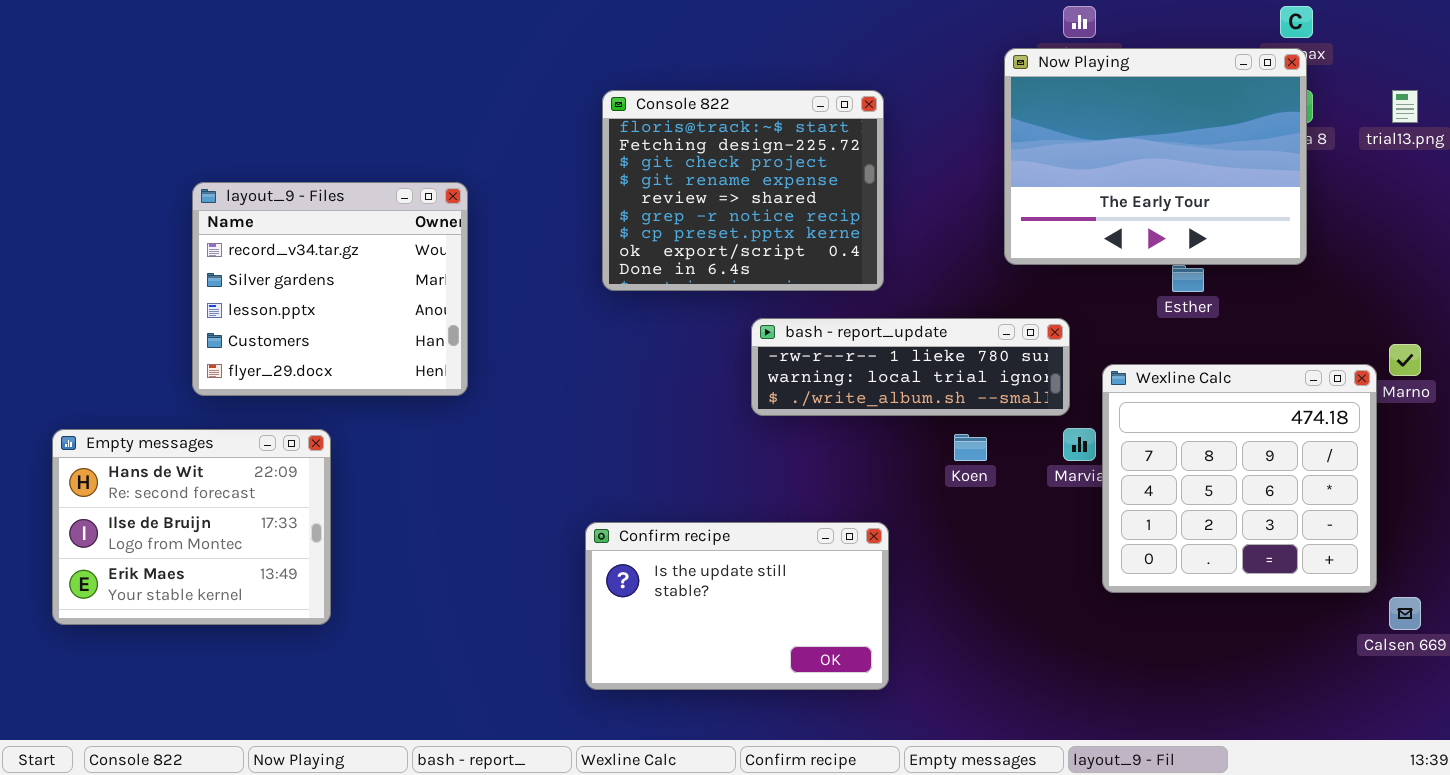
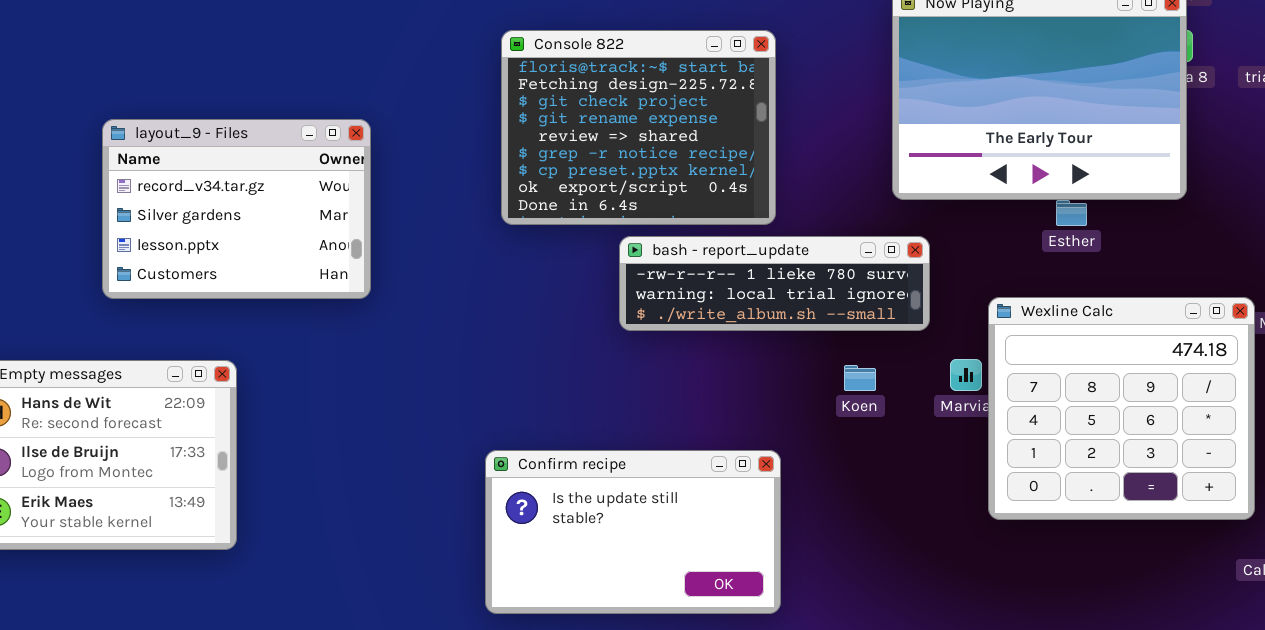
layout_9 - Files: [192,182,468,396] -> [102,119,371,299], resized
bash - report_update: [751,318,1070,416] -> [619,236,930,331], moved

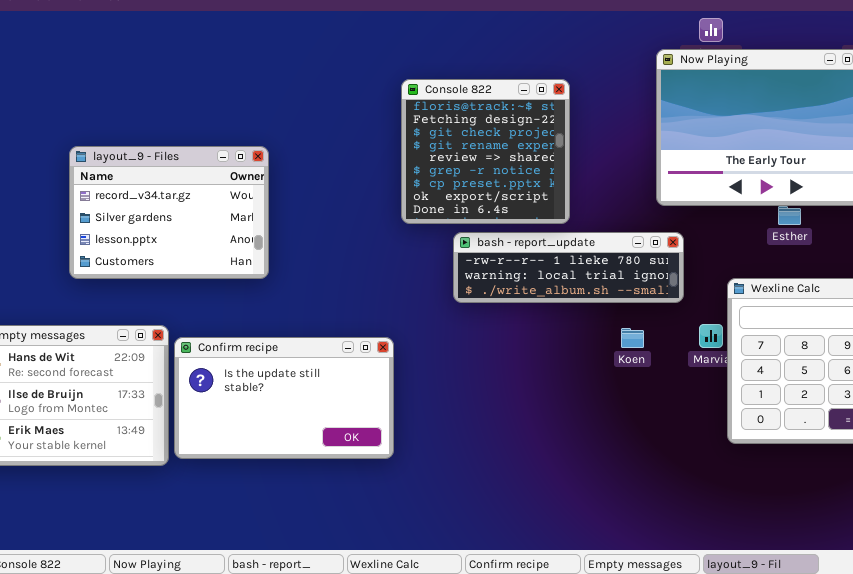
Console 822: [501,30,776,225] -> [401,79,570,224], resized
Confirm recipe: [485,450,781,614] -> [174,337,394,459], moved

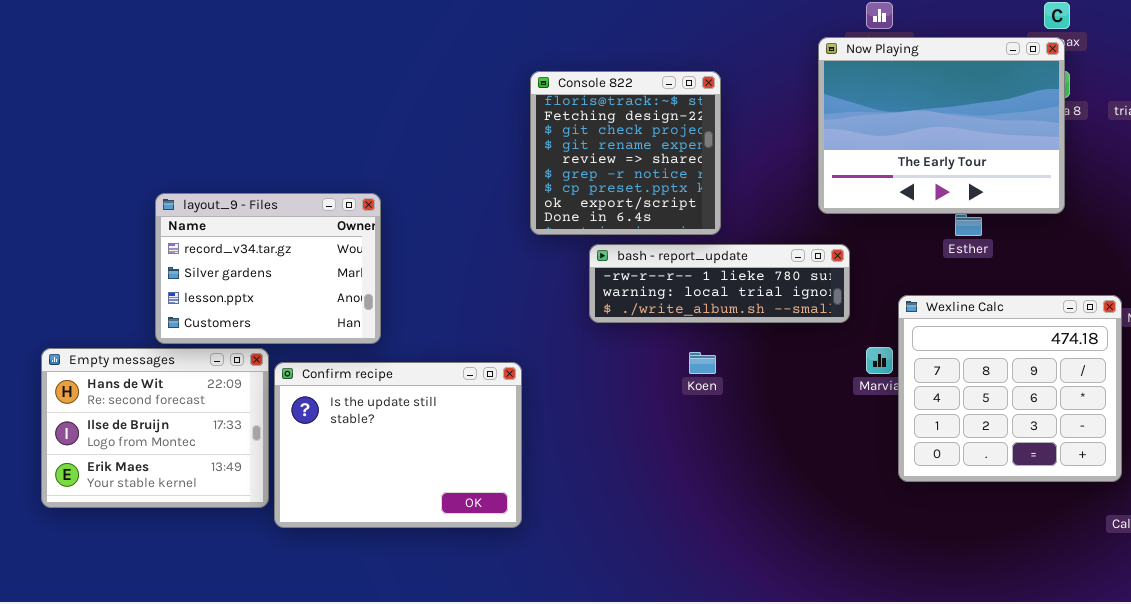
layout_9 - Files: [69,146,269,279] -> [155,193,381,344], moved
Koen: [621,328,644,348] -> [689,352,716,374], moved
Confirm recipe: [174,337,394,459] -> [274,362,522,528], resized

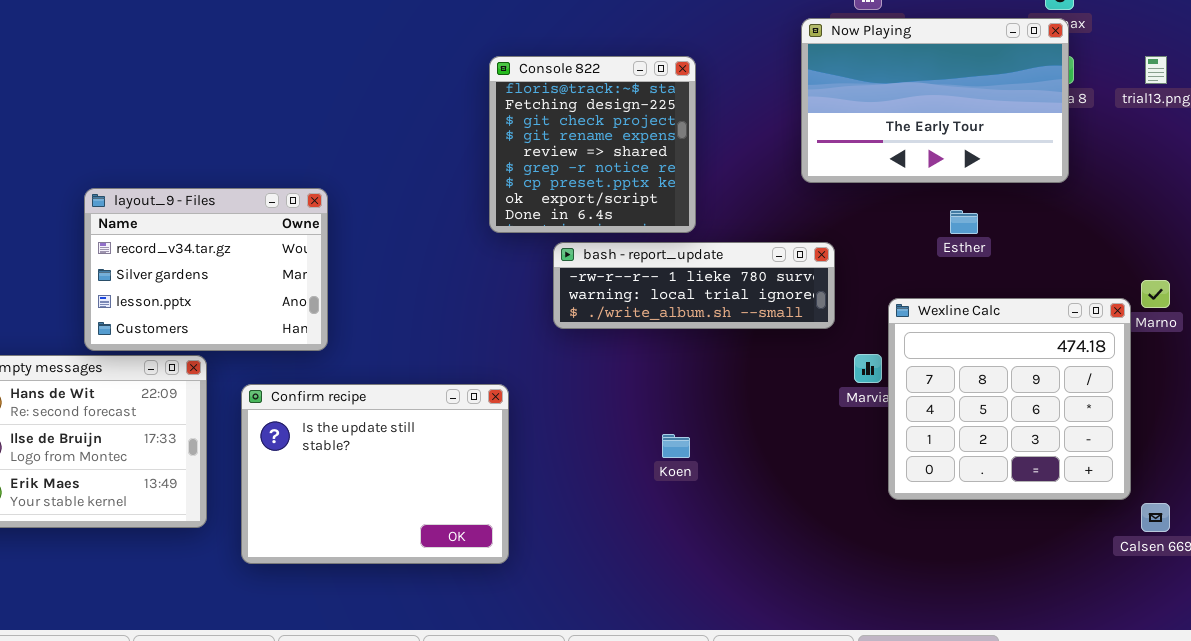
Now Playing: [818,37,1065,214] -> [801,18,1069,183], resized
Koen: [689,352,716,374] -> [662,434,690,458], moved
Confirm recipe: [274,362,522,528] -> [241,384,509,564], moved

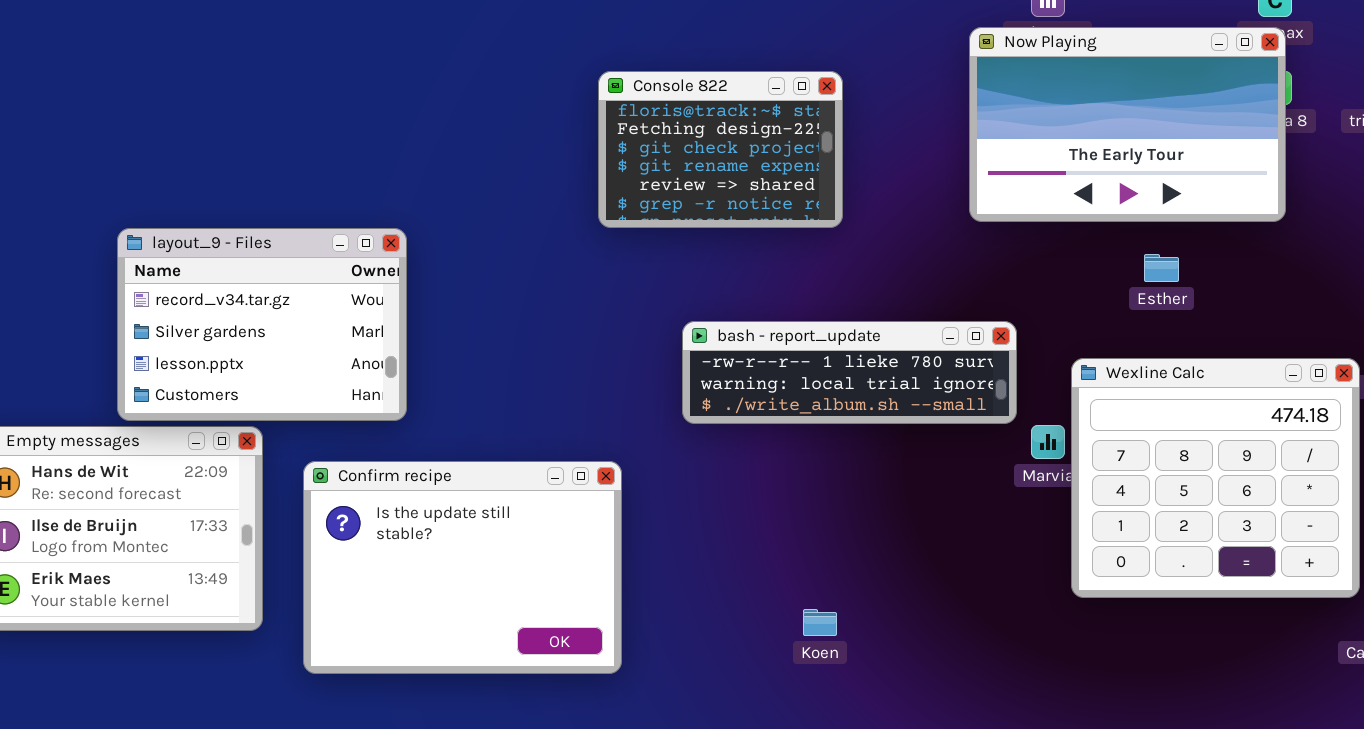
Console 822: [489,56,696,233] -> [598,71,843,228], resized
bash - report_update: [553,242,835,329] -> [682,321,1017,424], moved
Koen: [662,434,690,458] -> [803,609,837,636], moved

